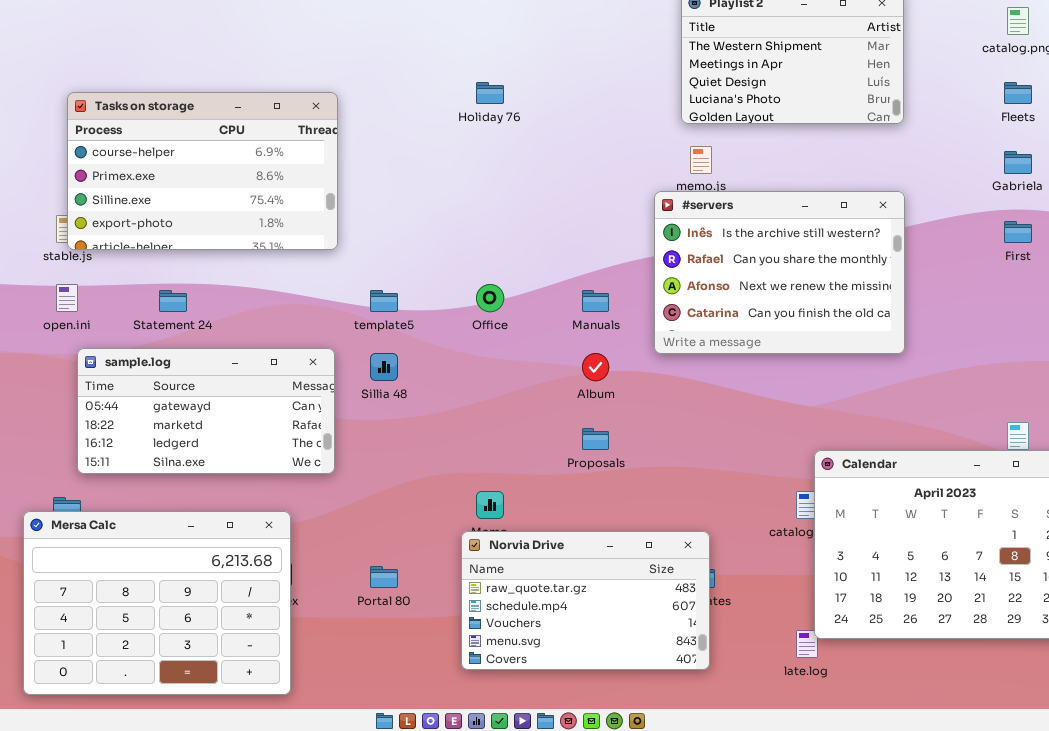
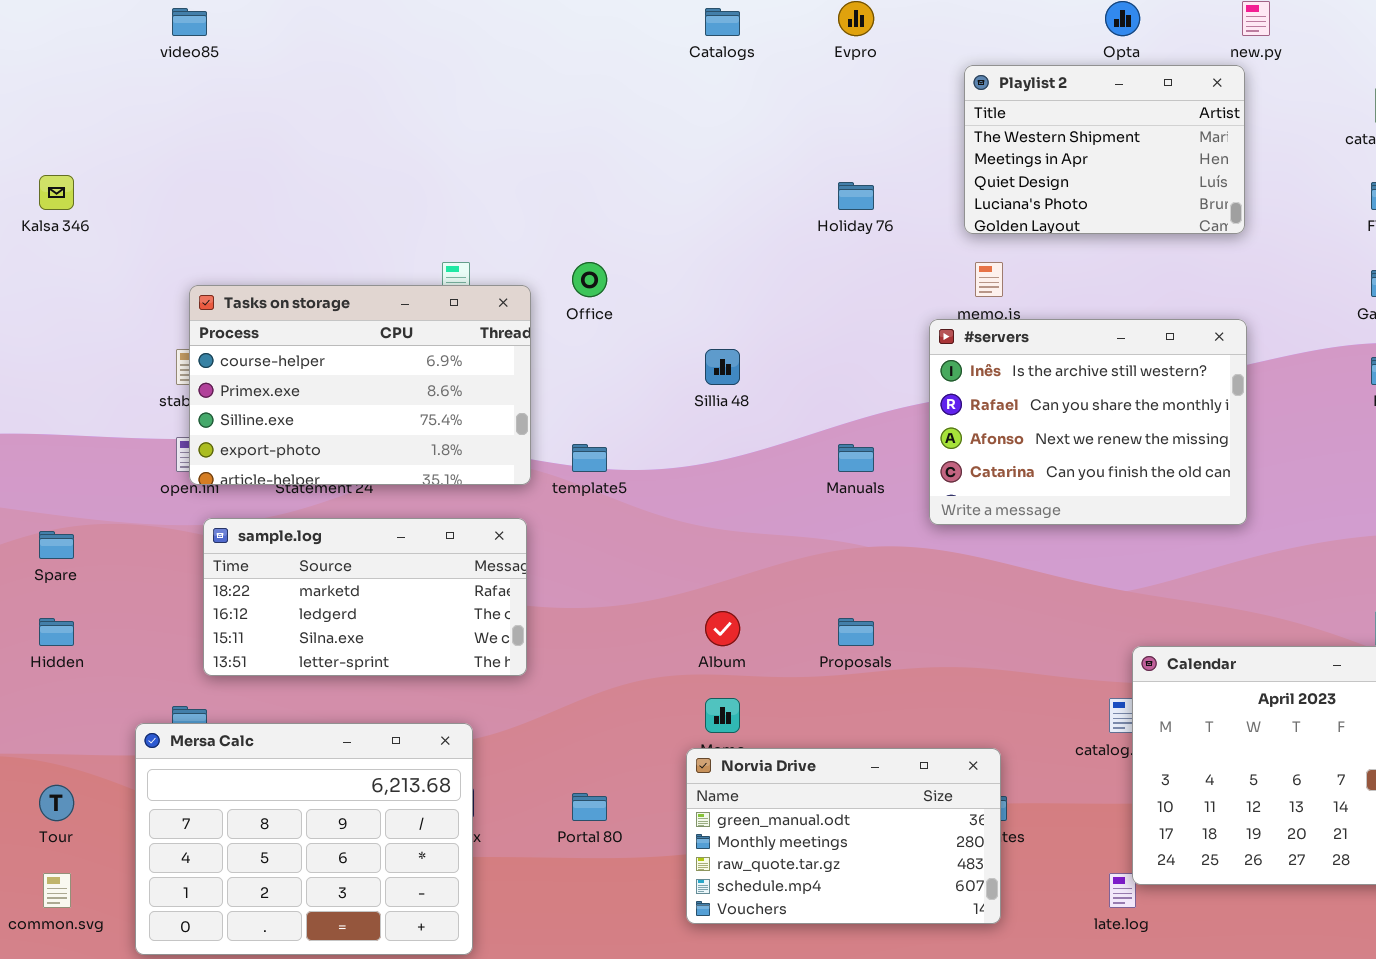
Holiday 76: [476,82,504,104] -> [838,182,874,210], moved
Tasks on storage: [67,92,338,250] -> [189,285,531,485], moved
Office: [476,284,504,312] -> [572,262,607,297], moved
sample.log: [77,348,335,474] -> [203,518,527,676], scrolled down 1 row
Sillia 48: [370,353,398,381] -> [705,349,740,385], moved
Album: [582,353,609,381] -> [705,611,740,646], moved
Norvia Drive: [461,531,710,670] -> [686,748,1001,924], scrolled up 2 rows

